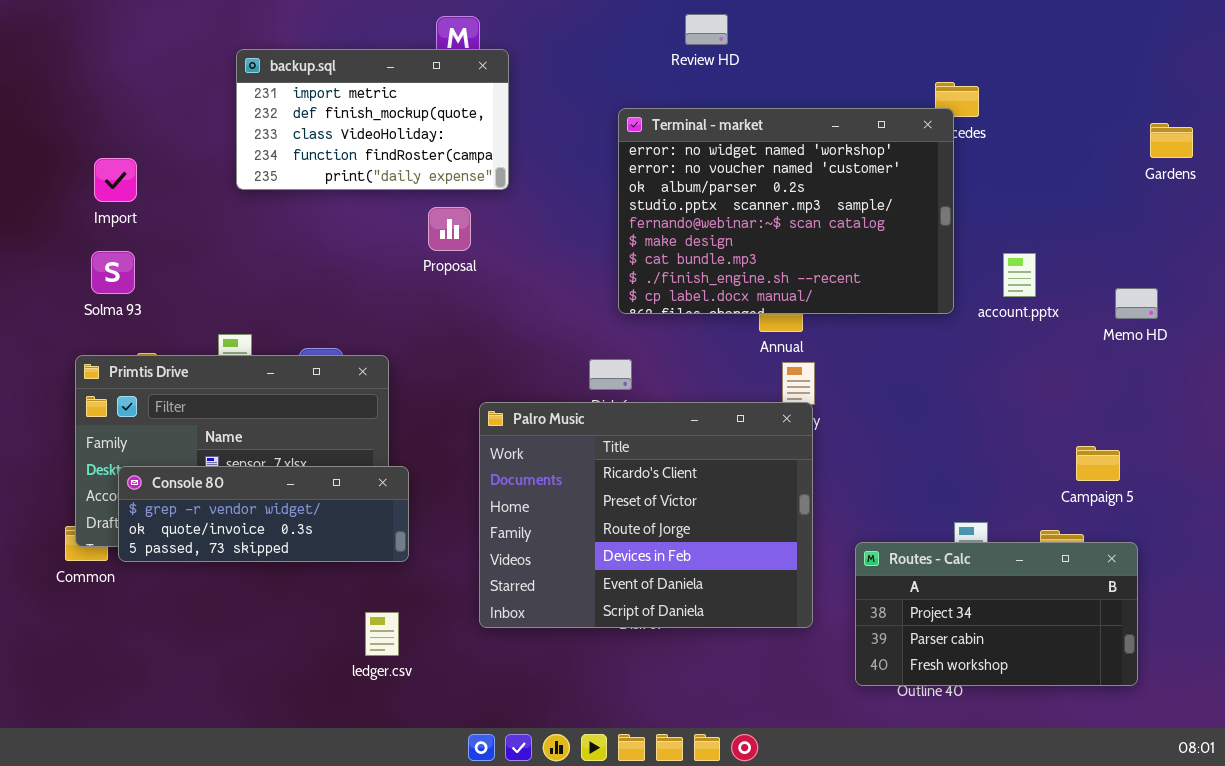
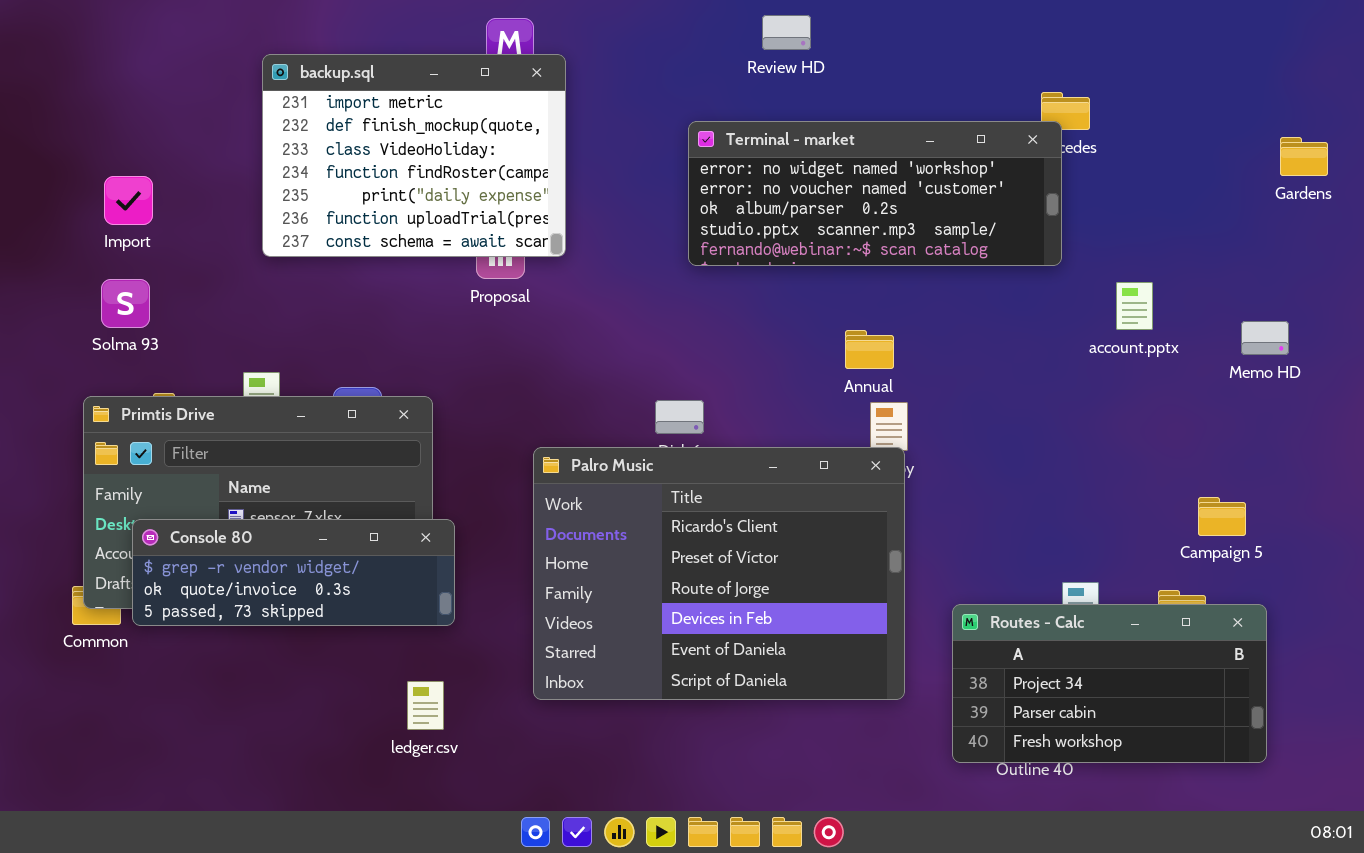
backup.sql: [236,49,509,190] -> [262,54,566,257], resized
Terminal - market: [618,108,954,314] -> [688,121,1062,266], resized

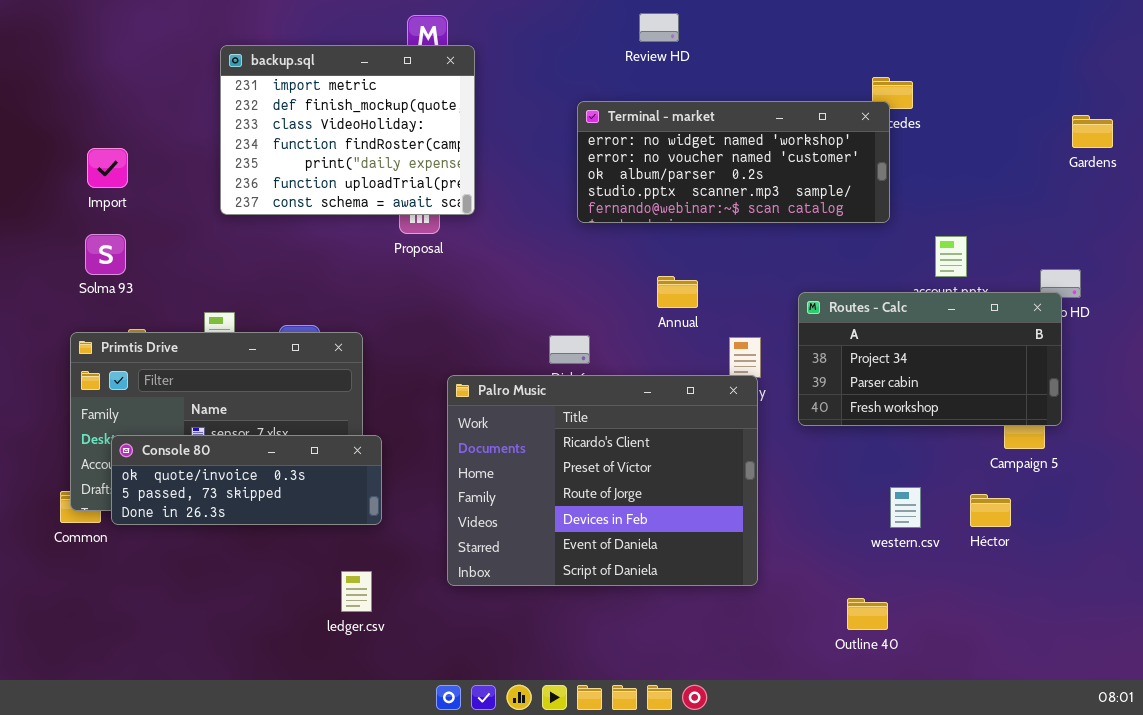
Annual: [845,330,894,369] -> [657,276,698,308], moved
Console 80: [132,519,455,626] -> [111,435,382,525], scrolled down 1 row
Routes - Calc: [952,604,1267,763] -> [798,292,1062,426], moved

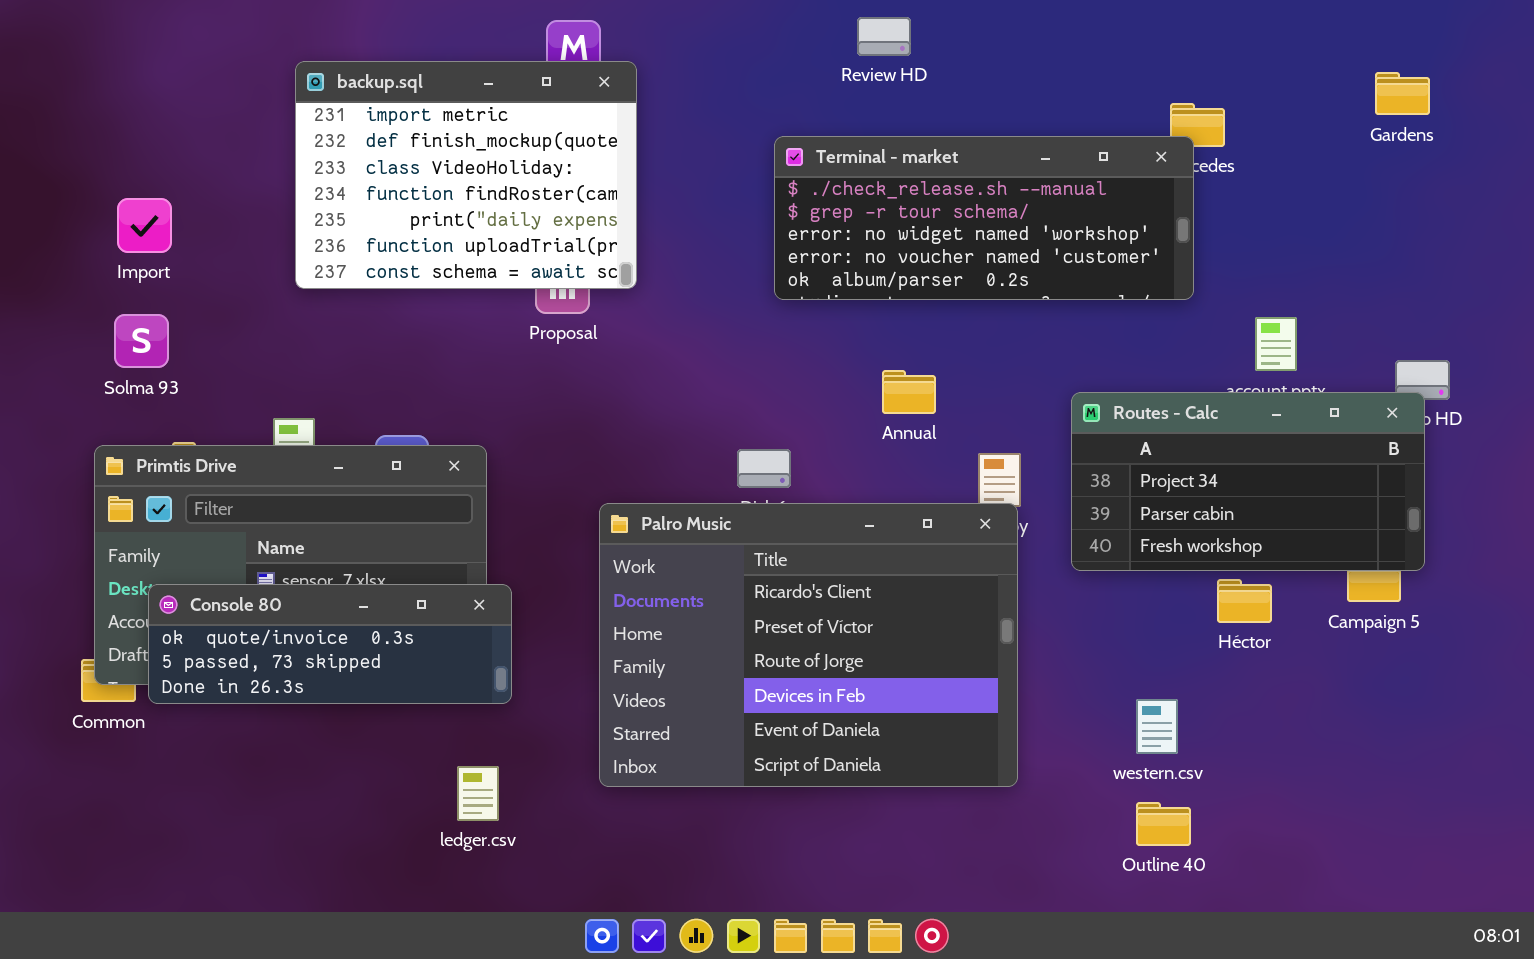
Terminal - market: [577,101,890,223] -> [774,136,1194,300], scrolled up 2 rows
Gardens: [1072,115,1113,148] -> [1375,72,1430,115], moved
western.csv: [890,487,921,528] -> [1136,699,1178,754], moved
Héctor: [970,494,1011,527] -> [1217,579,1272,623], moved

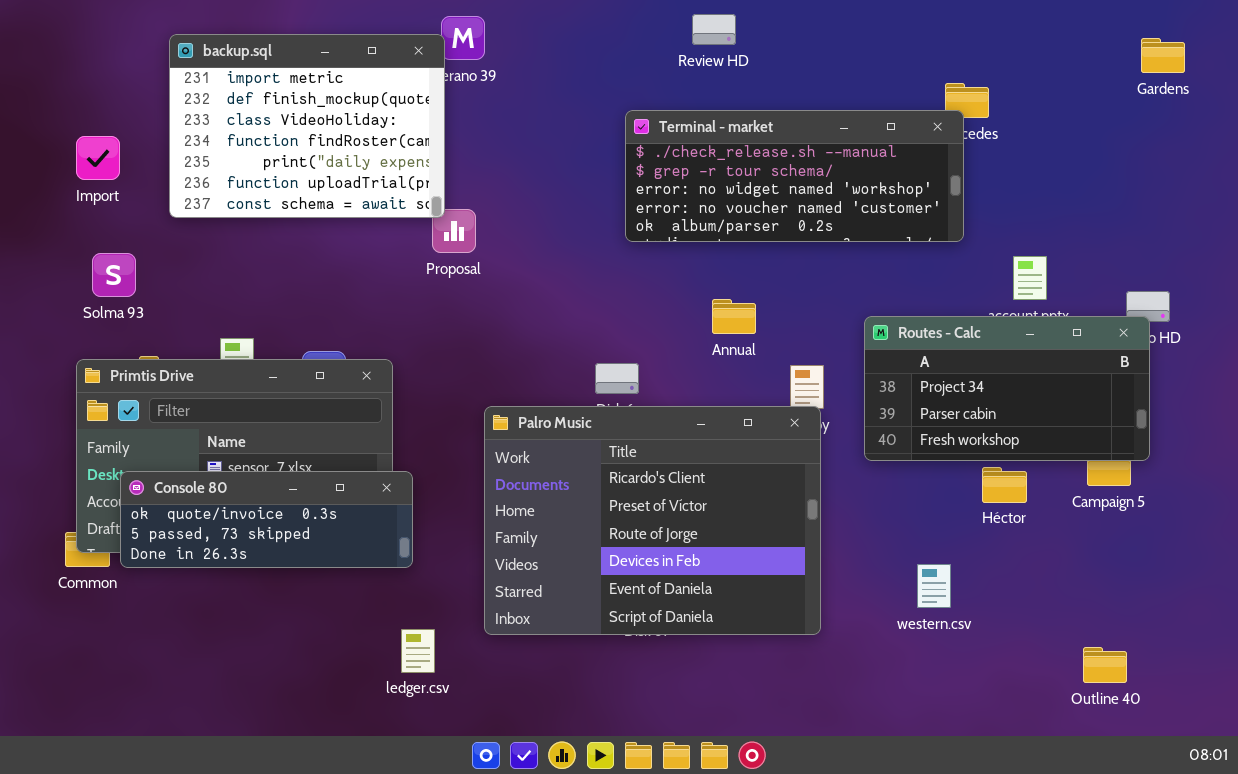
backup.sql: [295,61,637,289] -> [169,34,445,218], moved
Gardens: [1375,72,1430,115] -> [1141,38,1185,73], moved
Import: [117,198,172,253] -> [76,136,120,180], moved
ledger.csv: [457,766,499,821] -> [401,629,435,673], moved
Outline 40: [1136,802,1191,846] -> [1083,647,1127,683], moved

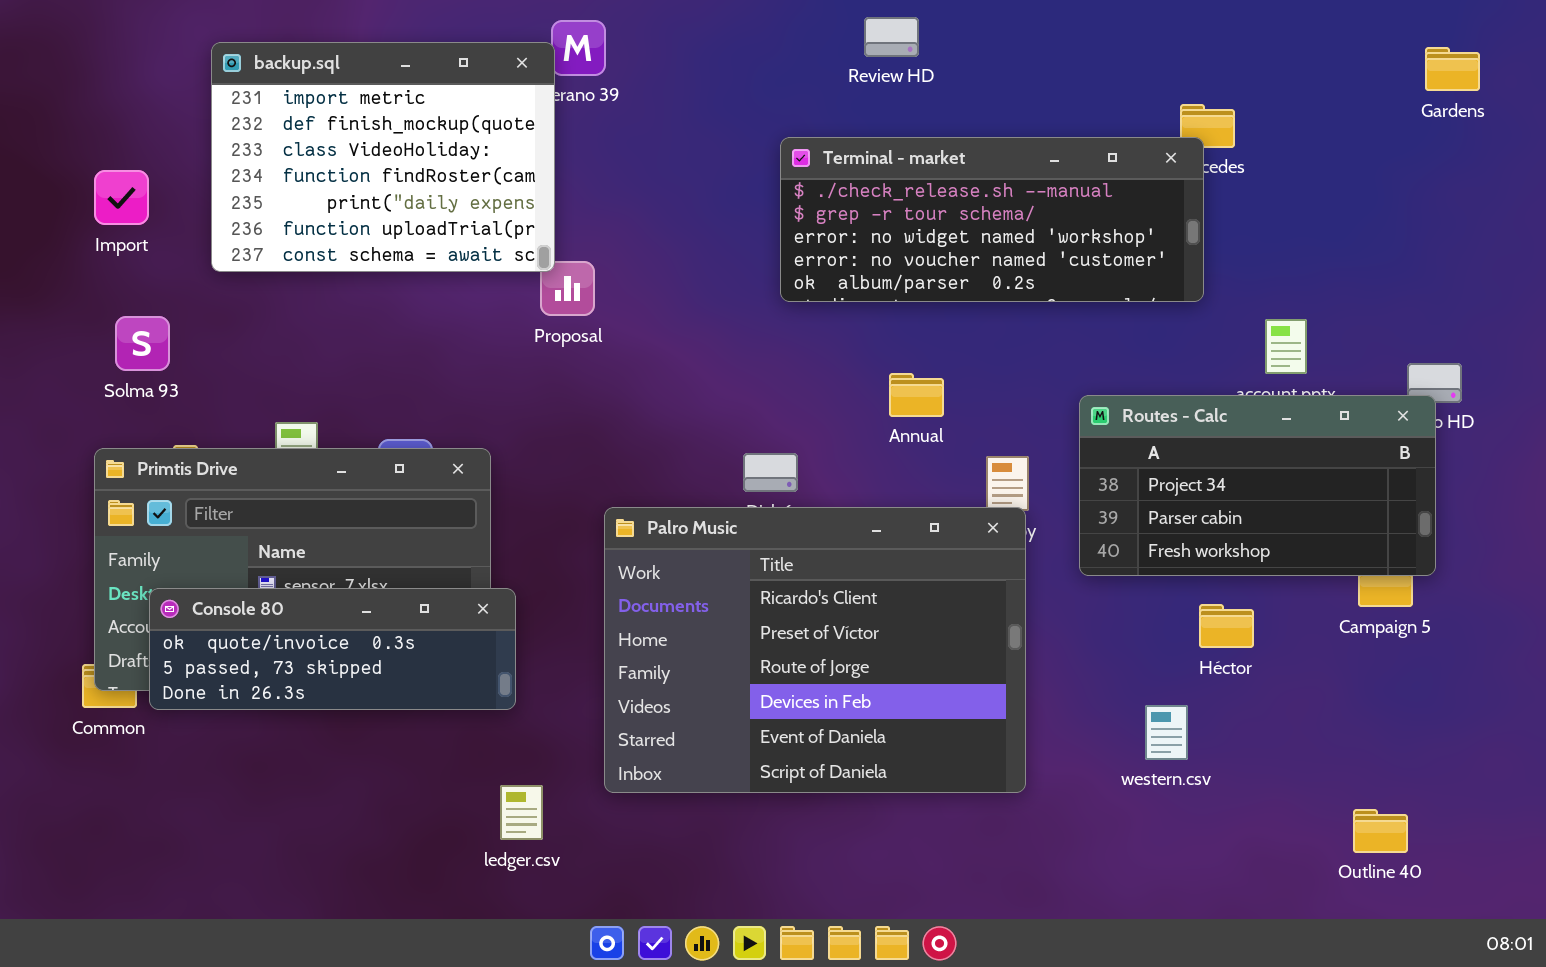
Héctor: [982,467,1027,503] -> [1199,604,1254,648], moved

